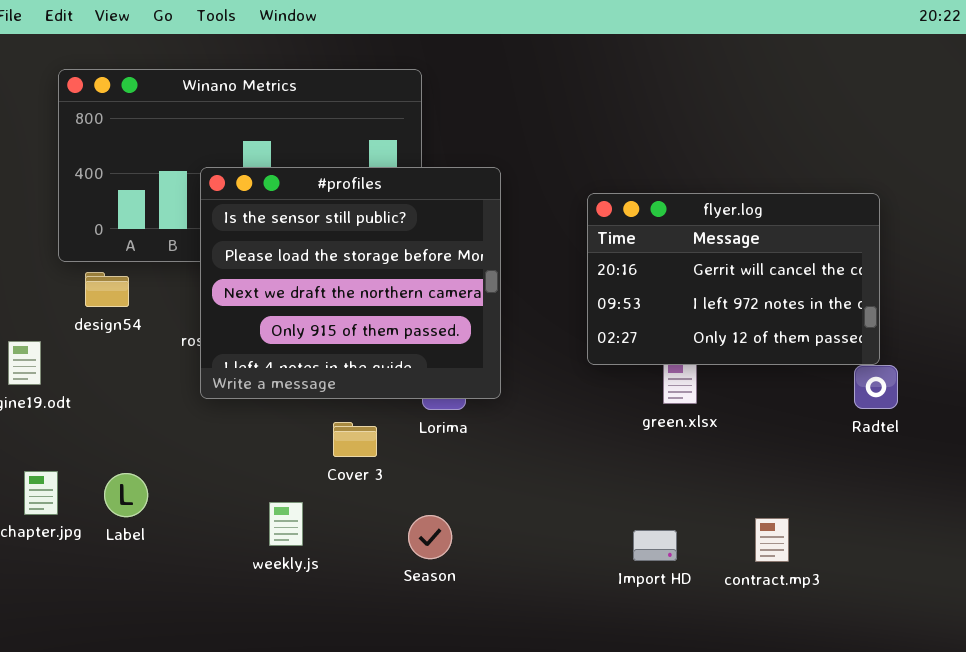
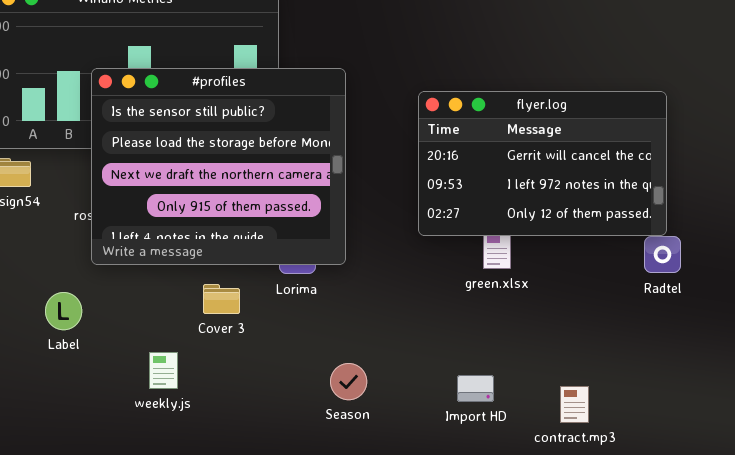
Label: [104,473,148,517] -> [45,292,82,330], moved
Season: [408,515,452,559] -> [330,363,367,400], moved
contract.mp3: [755,518,789,562] -> [560,386,589,423], moved

